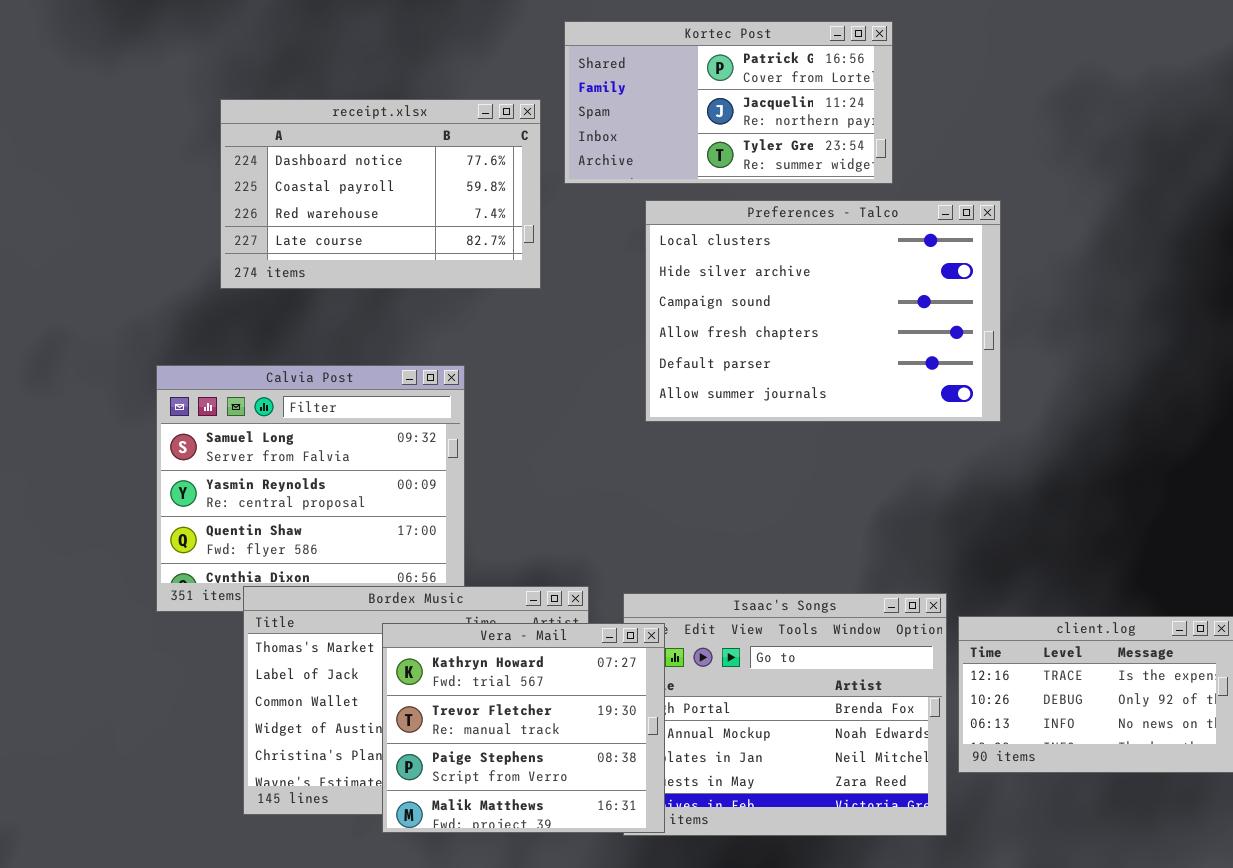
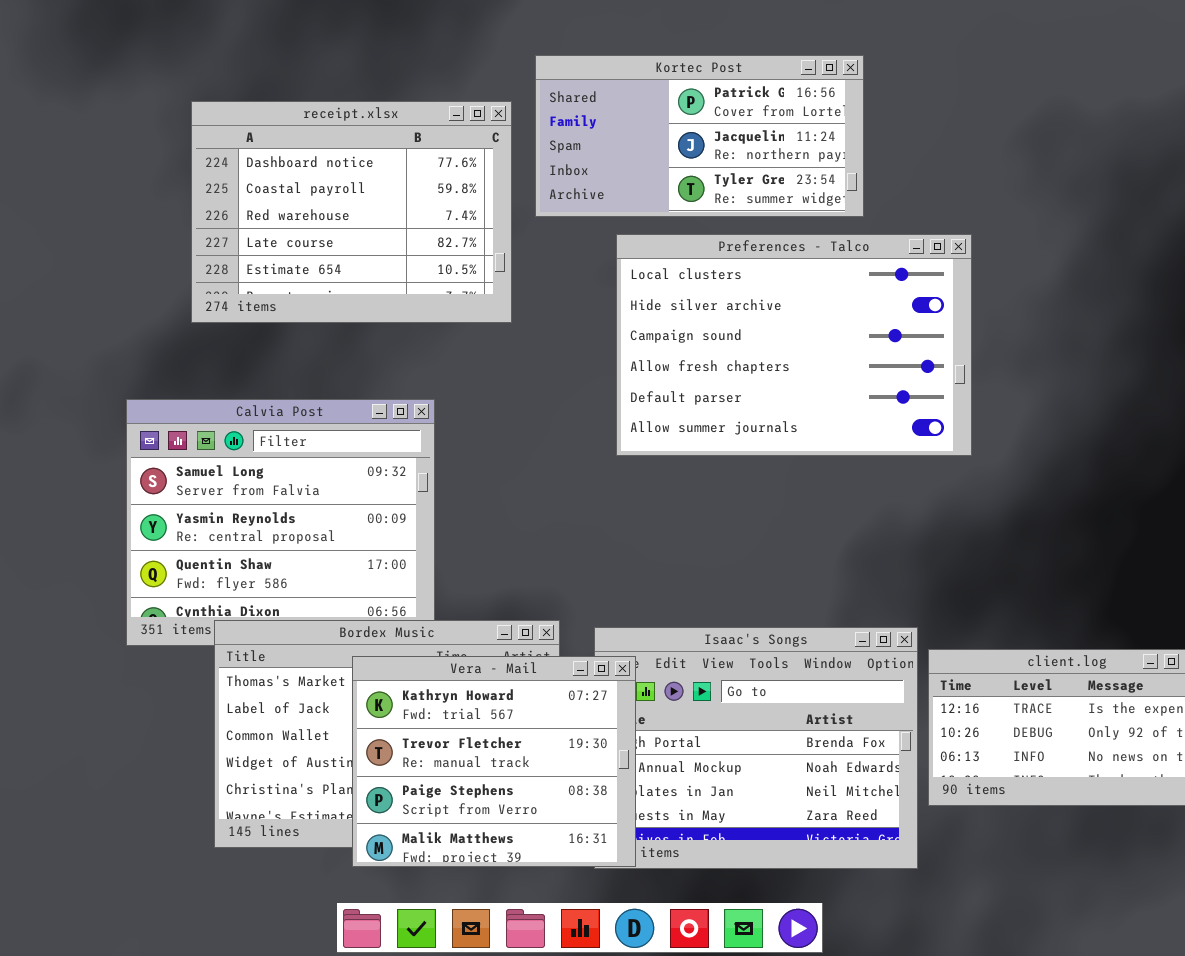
receipt.xlsx: [220,99,541,289] -> [191,101,512,323], resized

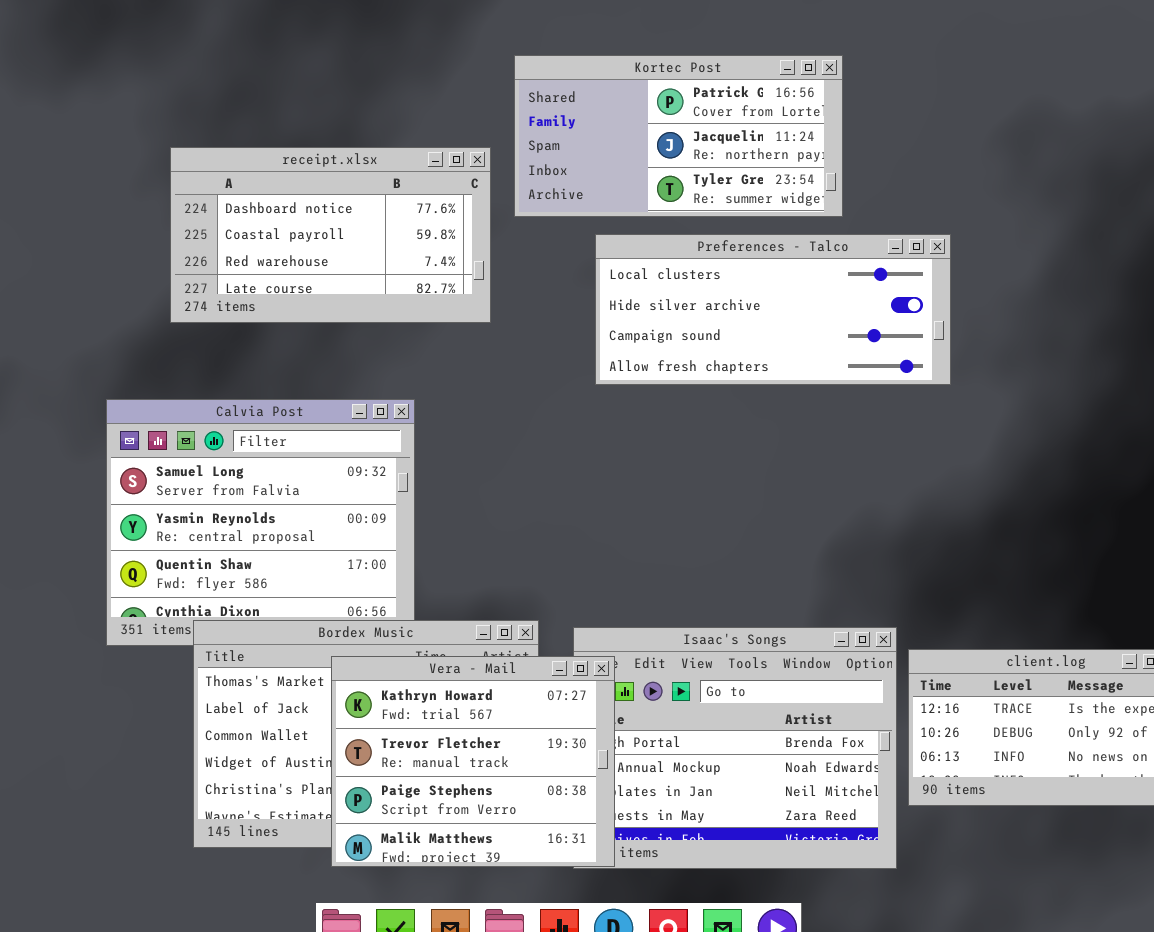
receipt.xlsx: [191,101,512,323] -> [170,147,491,323], resized
Preferences - Talco: [616,234,972,456] -> [595,234,951,385], resized

